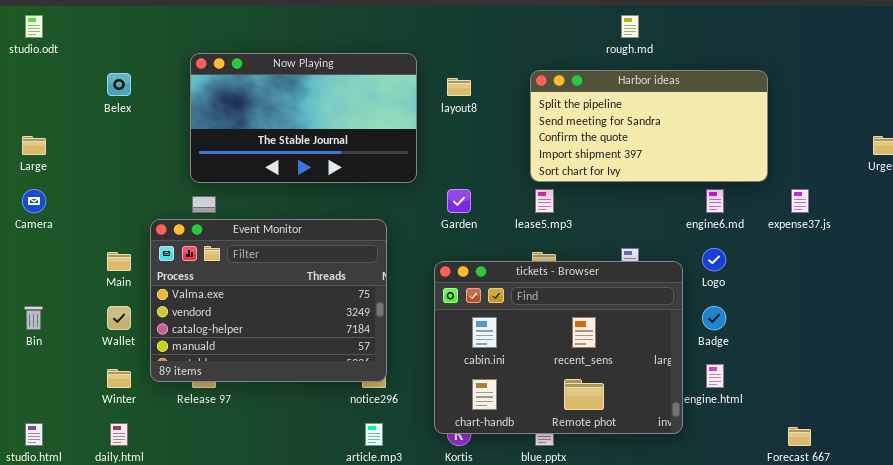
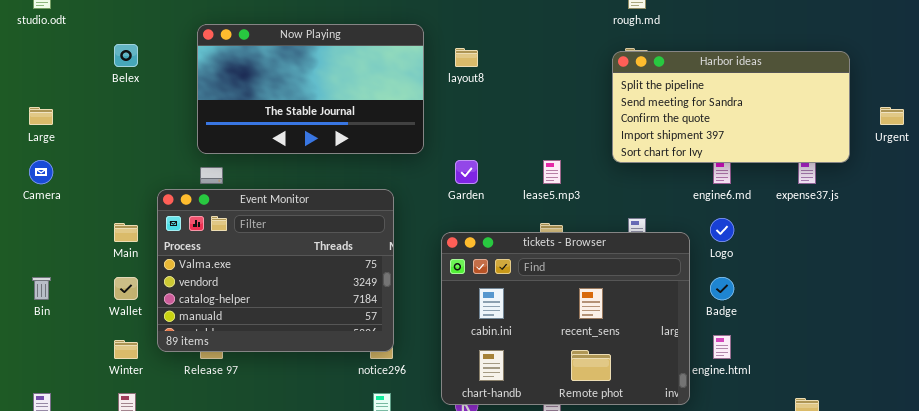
Harbor ideas: [530,70,768,182] -> [612,51,850,163], moved

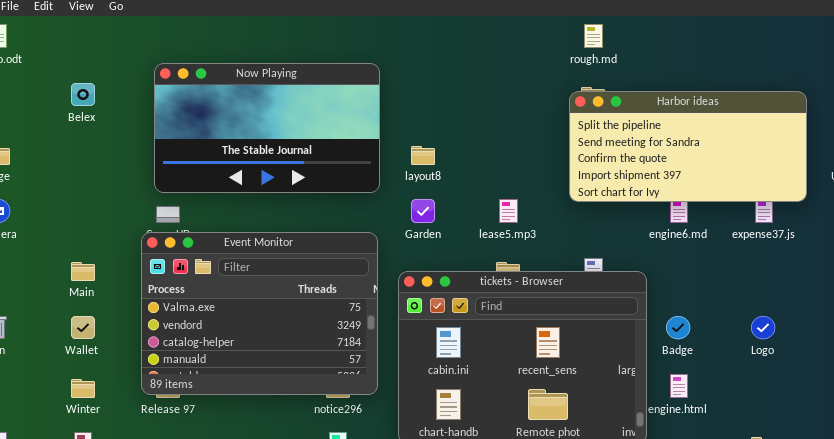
layout8: [455,48,478,67] -> [411,146,435,165], moved
Event Monitor: [157,189,394,352] -> [141,232,378,395], moved
Logo: [710,218,734,242] -> [751,316,775,339], moved

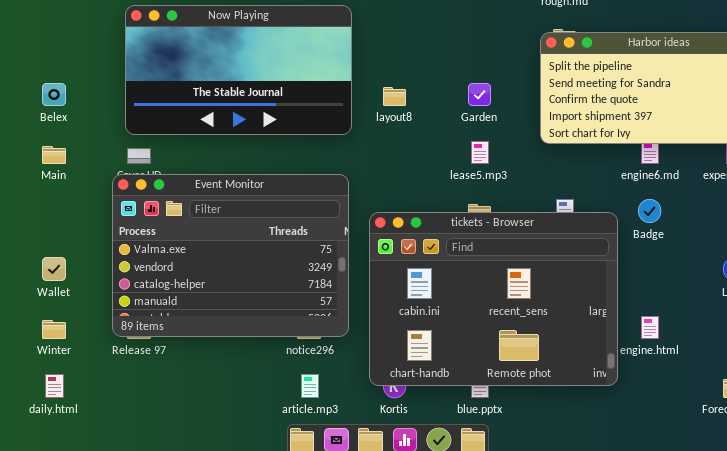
Belex: [71,83,95,106] -> [42,83,66,106], moved
Garden: [411,199,435,223] -> [468,83,491,106], moved
Main: [71,262,95,281] -> [42,146,66,164], moved
Badge: [666,316,690,339] -> [638,199,661,223], moved

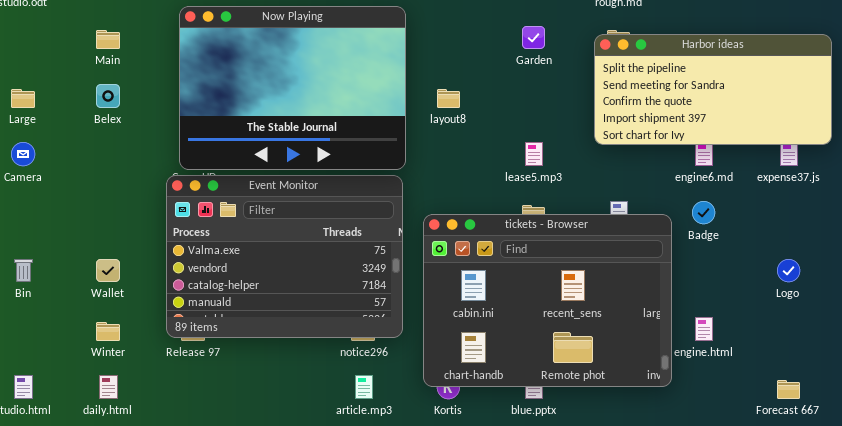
Now Playing: [125,5,352,135] -> [179,6,406,170], resized
Garden: [468,83,491,106] -> [522,26,545,49], moved
Main: [42,146,66,164] -> [96,30,120,49], moved

